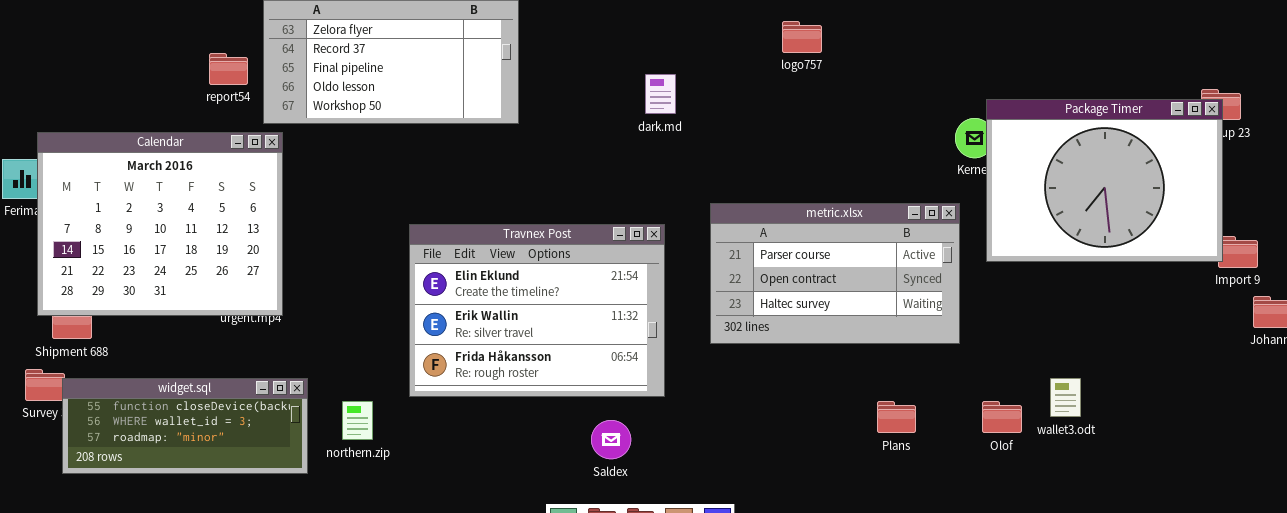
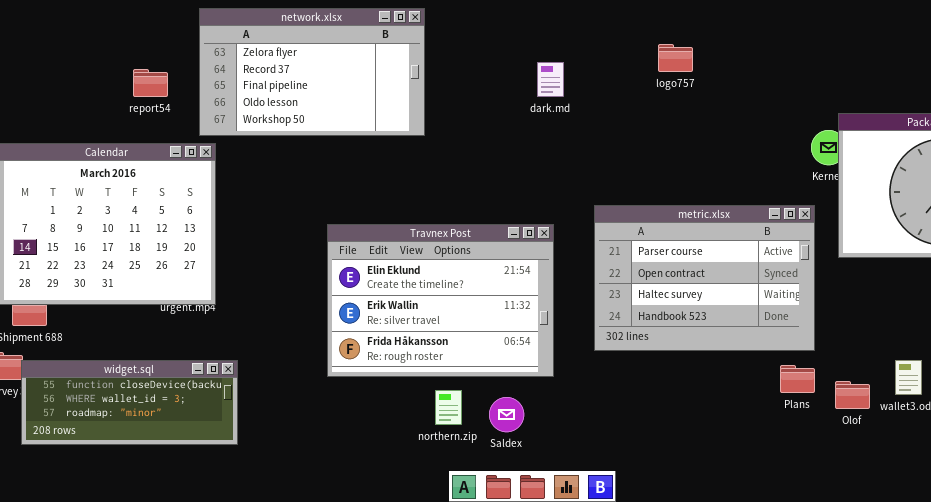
report54: [209,53,248,85] -> [133,69,168,97], moved
dark.md: [645,74,676,114] -> [537,62,564,97], moved
metric.xlsx: [710,203,960,344] -> [594,205,815,351], resized
northern.zip: [342,401,373,440] -> [435,390,462,425], moved
Plans: [877,401,916,433] -> [780,365,815,393], moved

